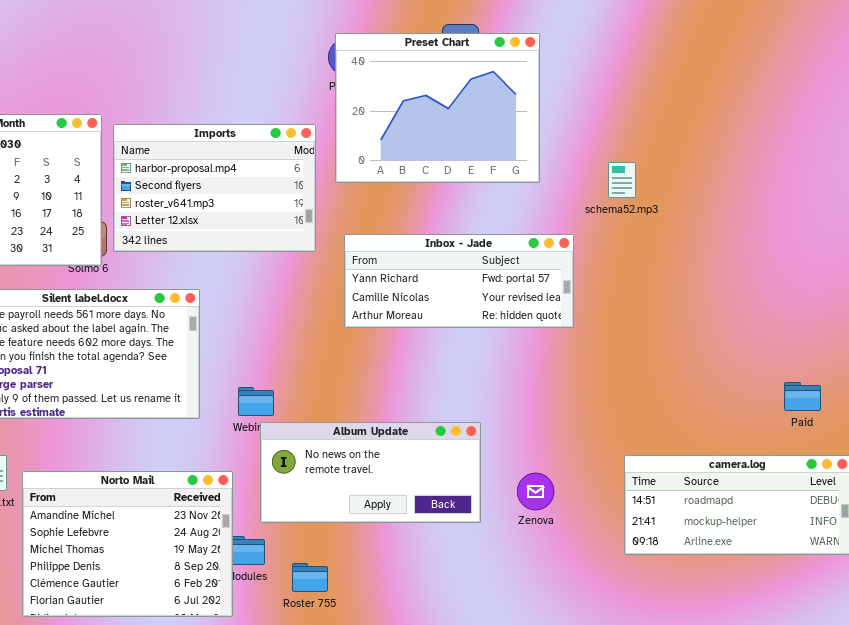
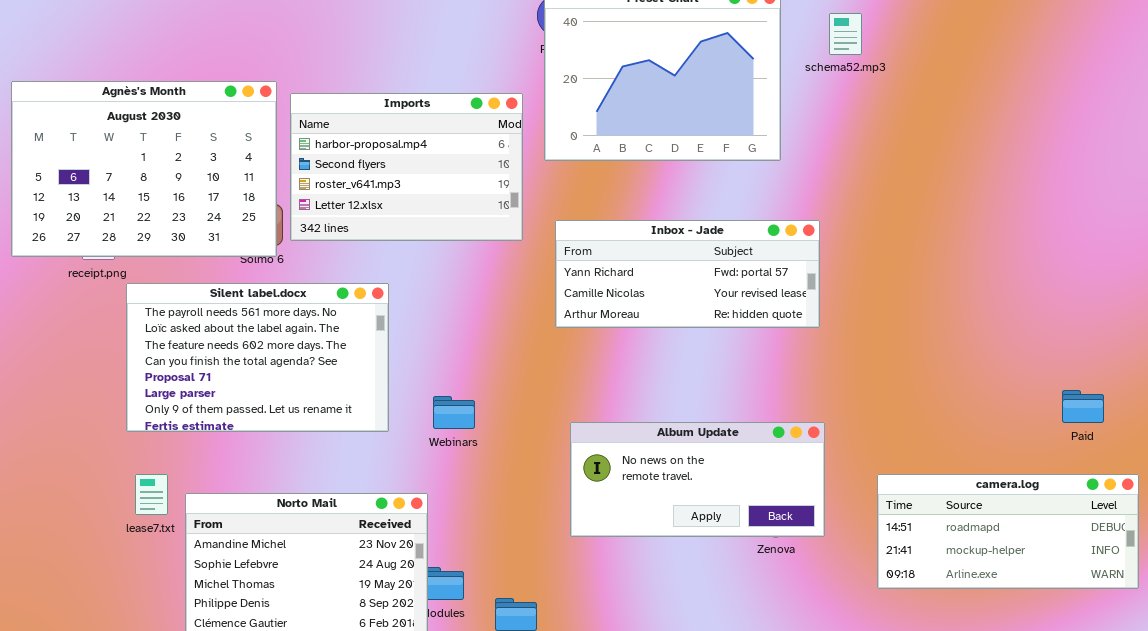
schema52.mp3: [608,162,636,198] -> [829,13,862,55], moved
Album Update: [260,422,481,523] -> [570,422,825,537], moved

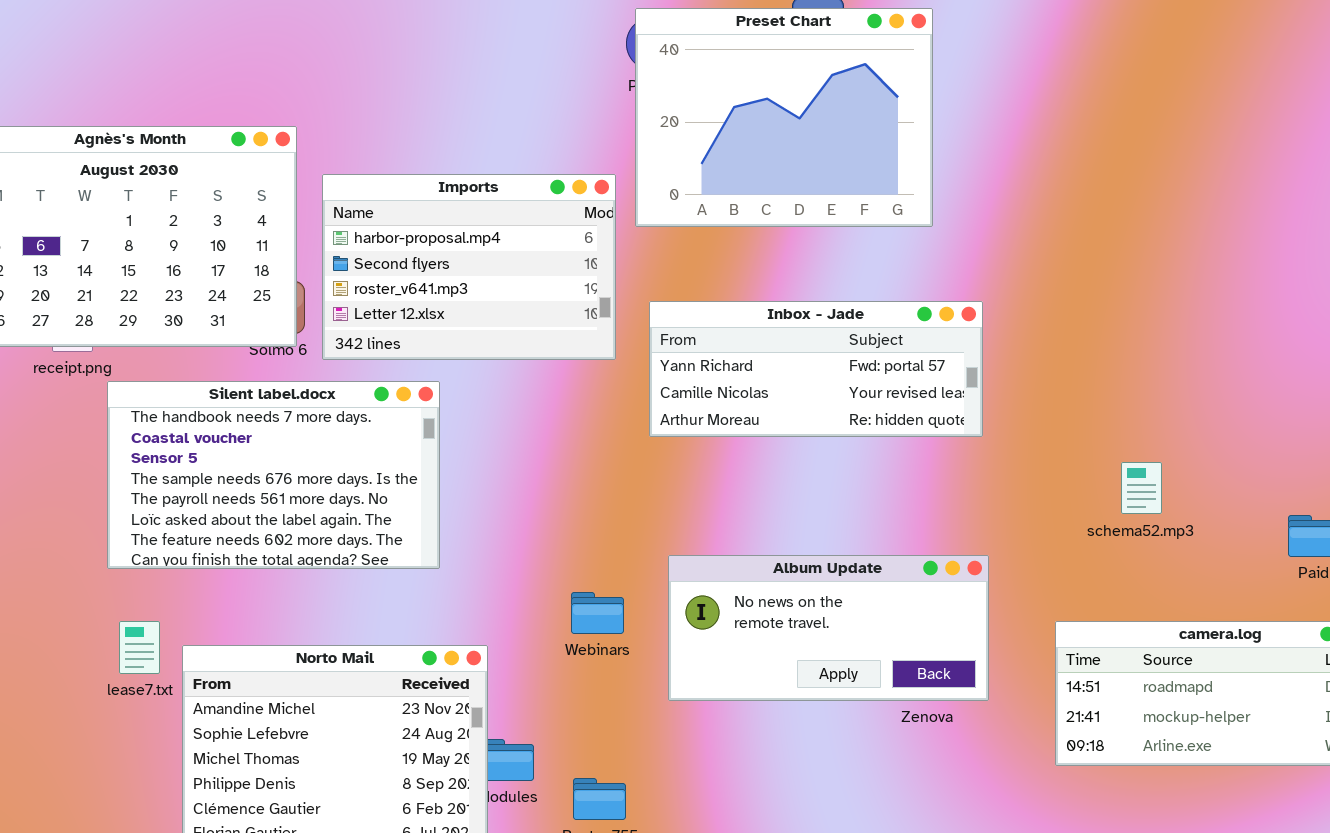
schema52.mp3: [829,13,862,55] -> [1121,462,1162,514], moved
Imports: [290,93,523,241] -> [322,174,616,360], moved
Silent label.docx: [126,283,389,432] -> [107,381,440,569], scrolled up 4 rows
Webinars: [433,396,475,429] -> [571,592,624,634], moved

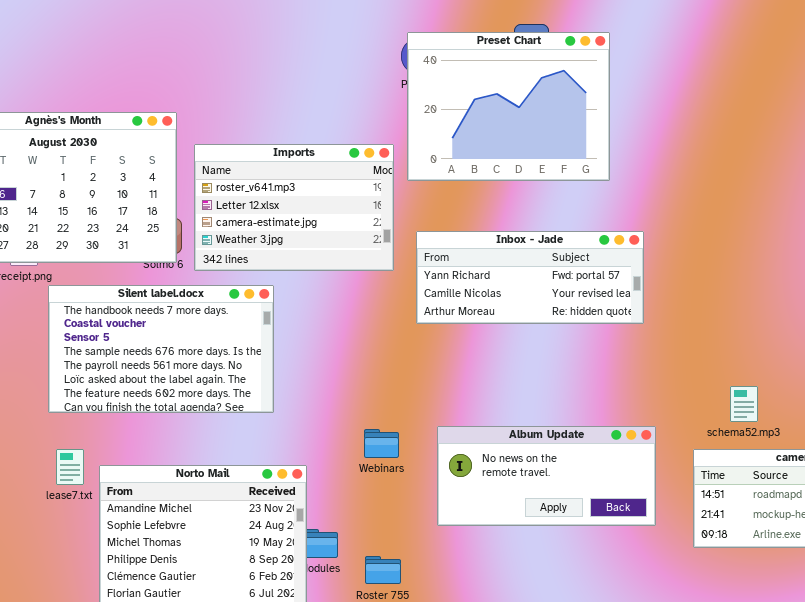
Imports: [322,174,616,360] -> [194,144,394,271], scrolled down 2 rows
schema52.mp3: [1121,462,1162,514] -> [730,386,758,422], moved
Album Update: [668,555,989,701] -> [437,426,656,526], moved

